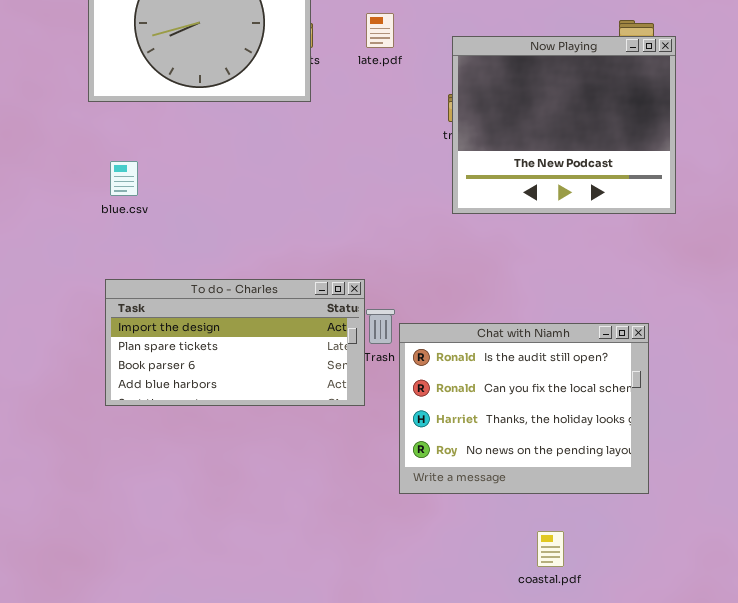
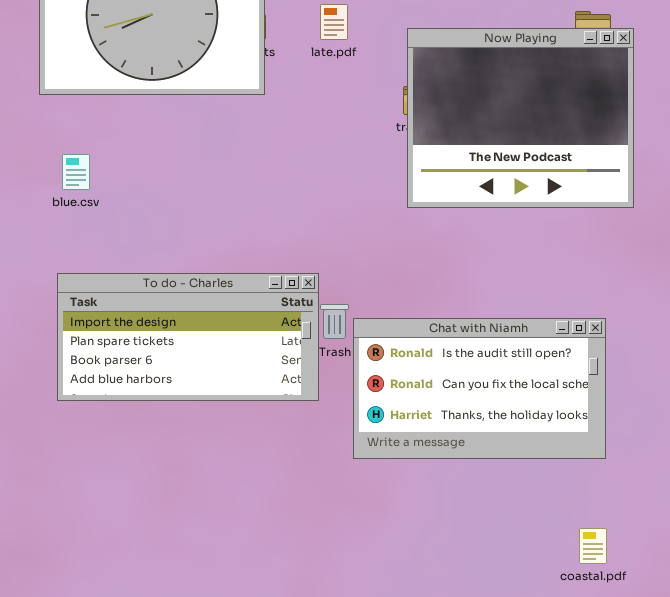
Chat with Niamh: [399,323,649,494] -> [353,318,606,459], resized
coastal.pdf: [537,531,564,567] -> [579,528,607,564], moved

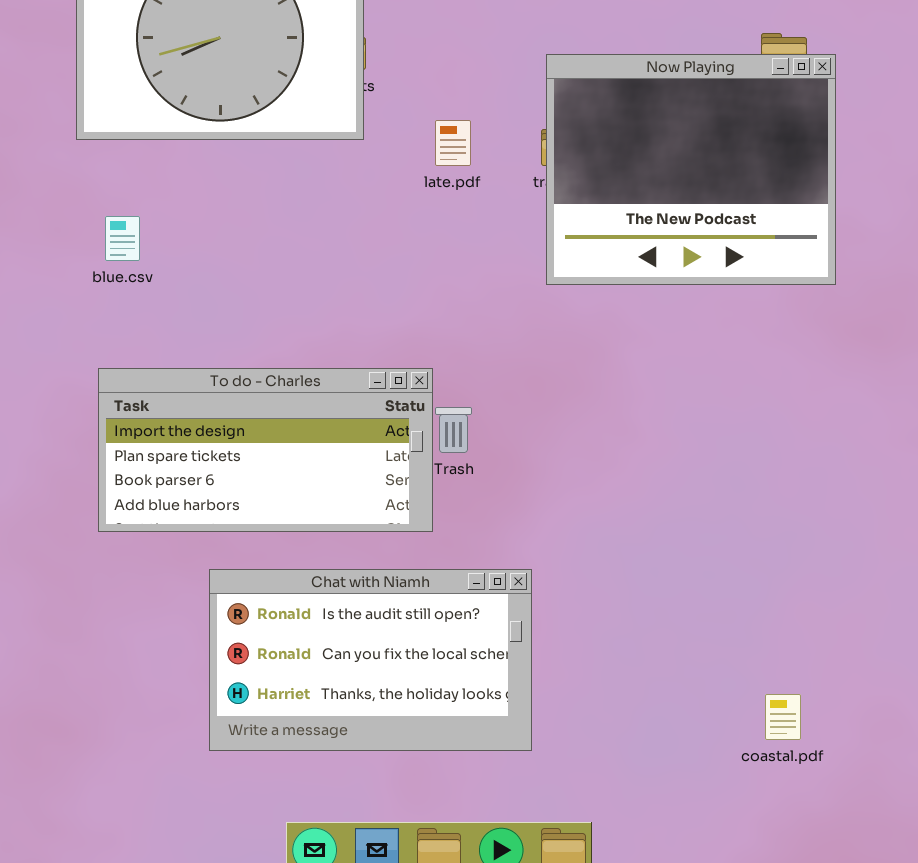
late.pdf: [320,4,348,40] -> [435,120,471,166], moved
Chat with Niamh: [353,318,606,459] -> [209,569,532,751], moved

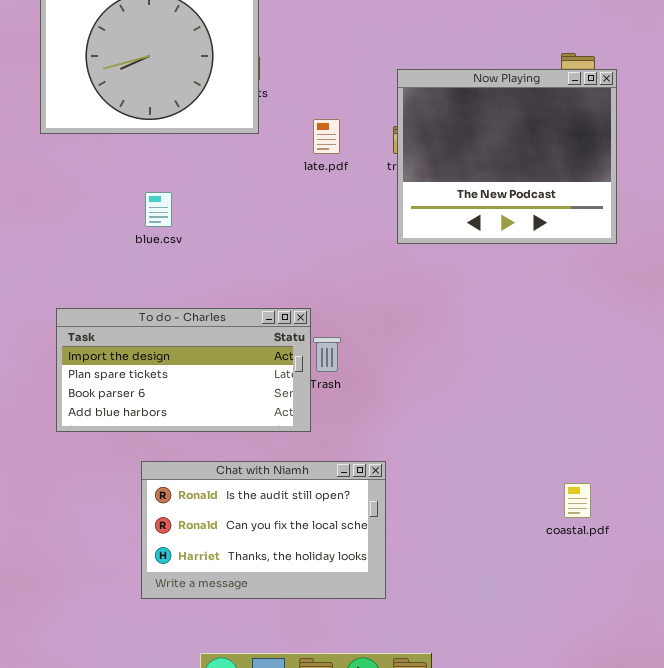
blue.csv: [105,216,140,261] -> [145,192,172,227], moved
coastal.pdf: [765,694,801,740] -> [564,483,591,518], moved

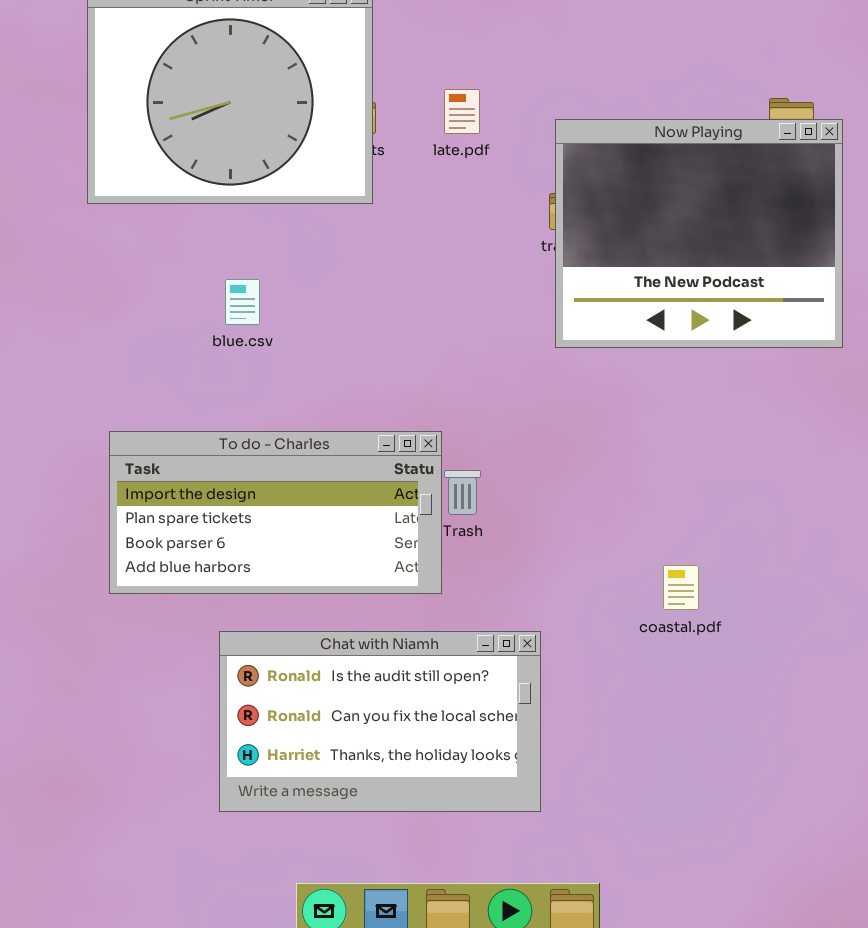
late.pdf: [313,119,340,154] -> [444,89,480,134], moved
coastal.pdf: [564,483,591,518] -> [663,565,699,610], moved

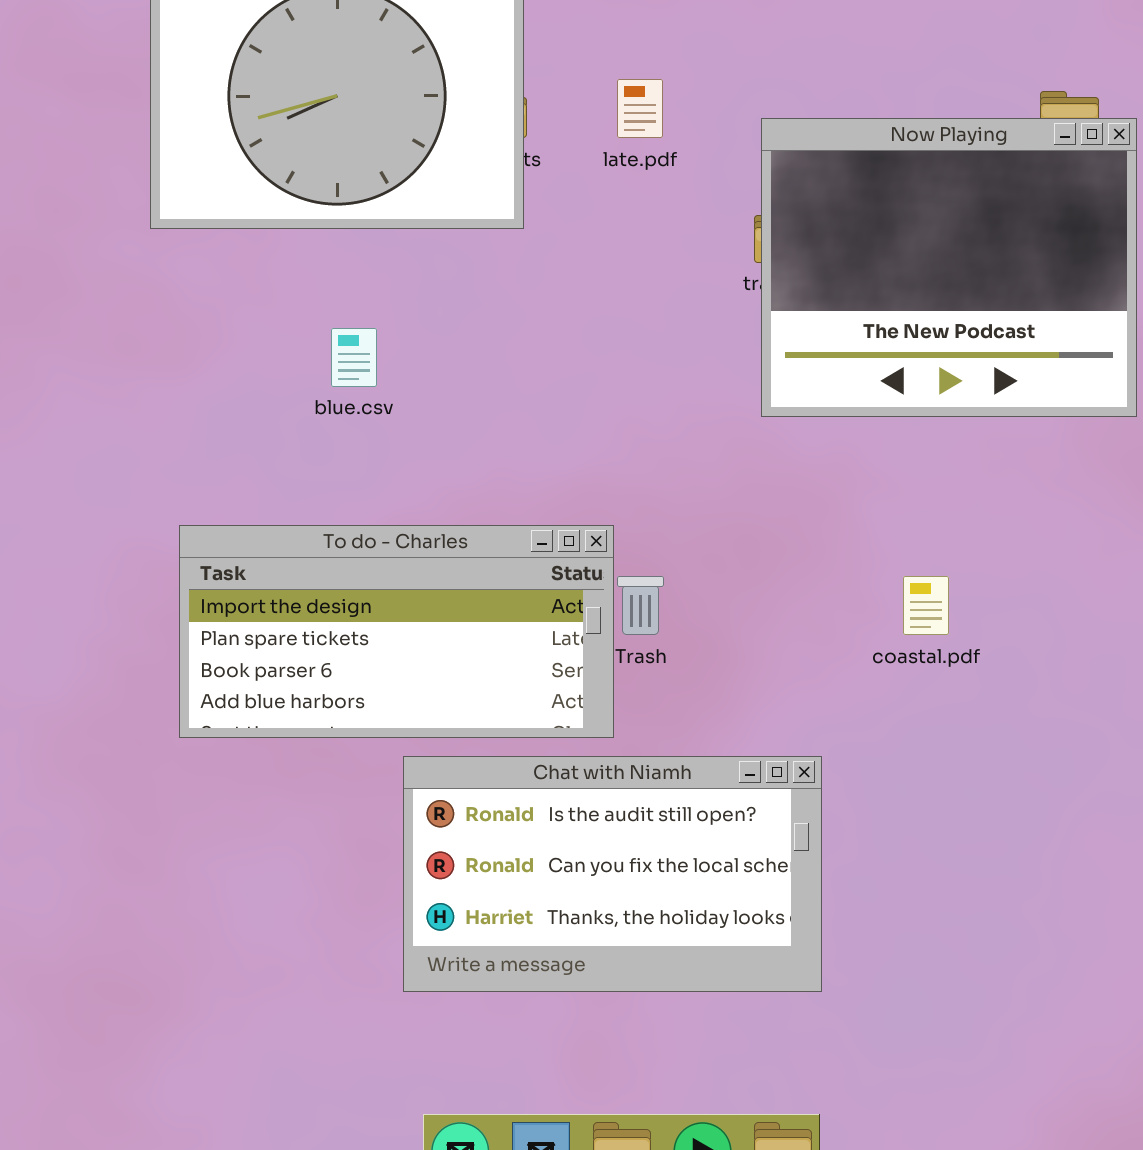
coastal.pdf: [663,565,699,610] -> [903,576,949,635], moved
Chat with Niamh: [219,631,541,812] -> [403,756,822,992], moved

